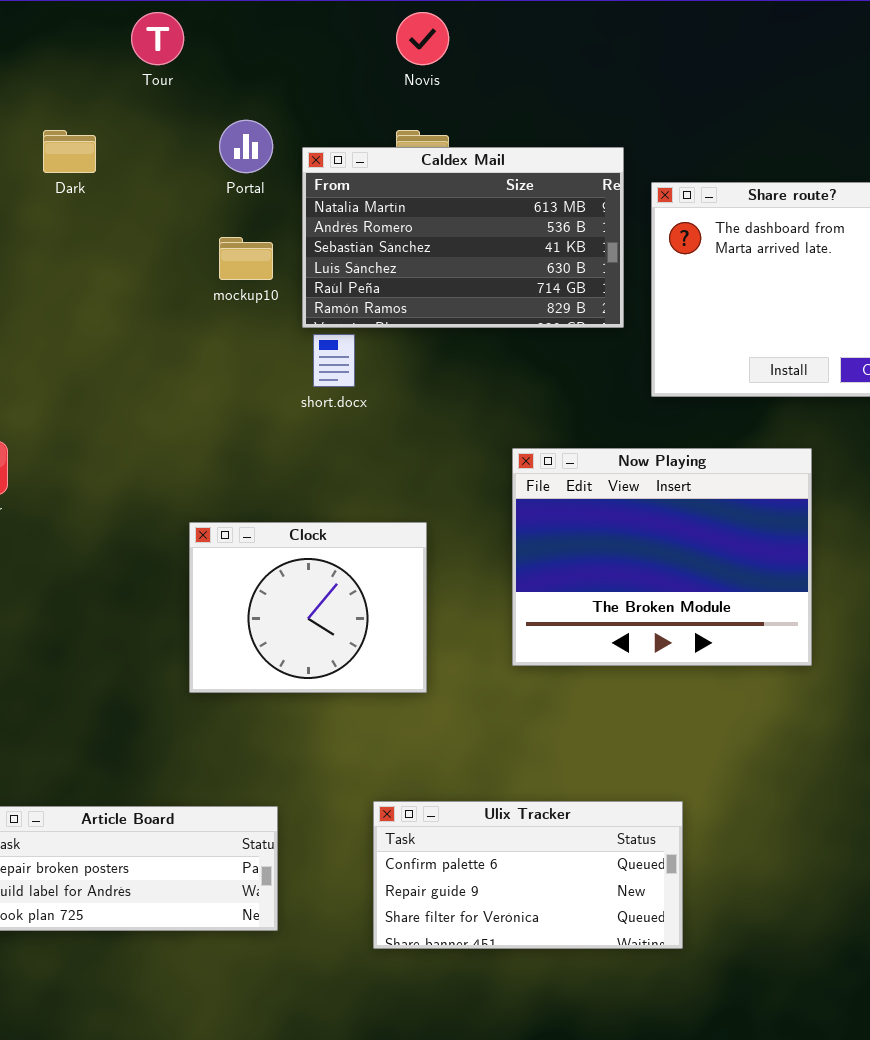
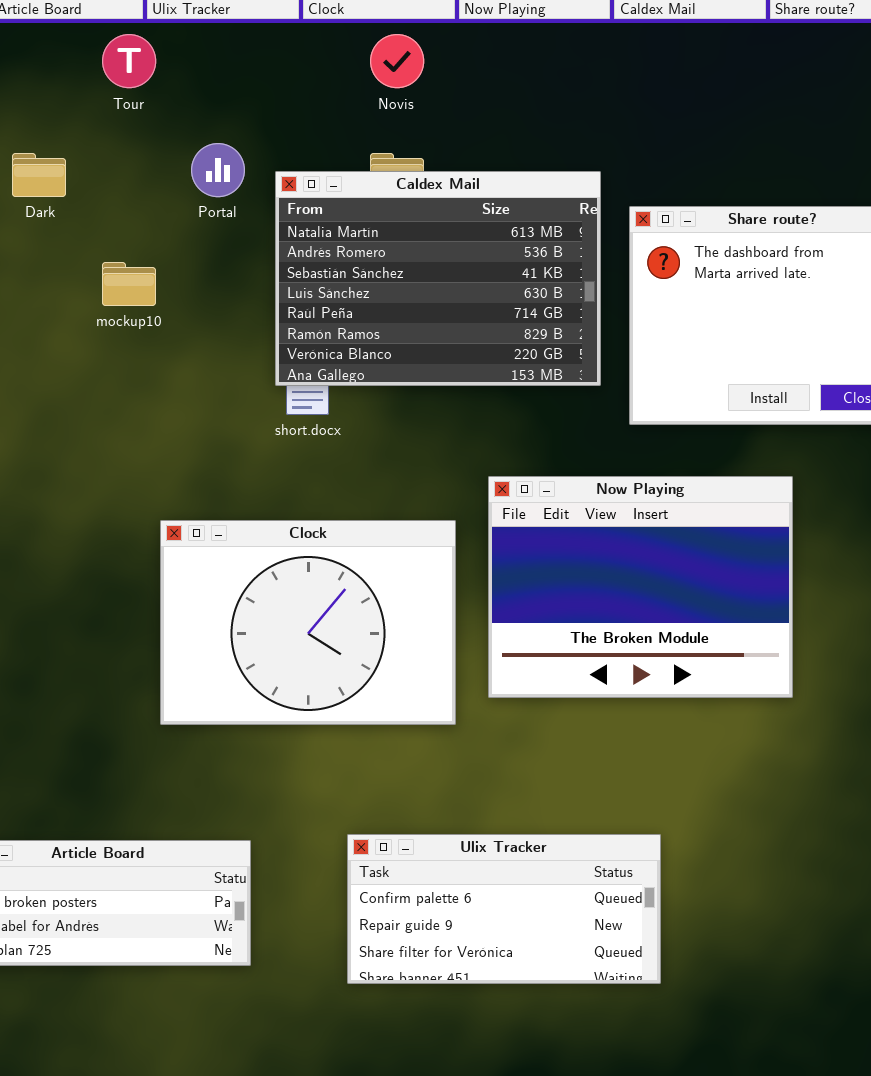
Caldex Mail: [302,147,624,328] -> [275,171,601,386], resized
mockup10: [219,237,273,280] -> [102,262,156,306], moved
Clock: [189,522,427,693] -> [160,520,456,725], resized

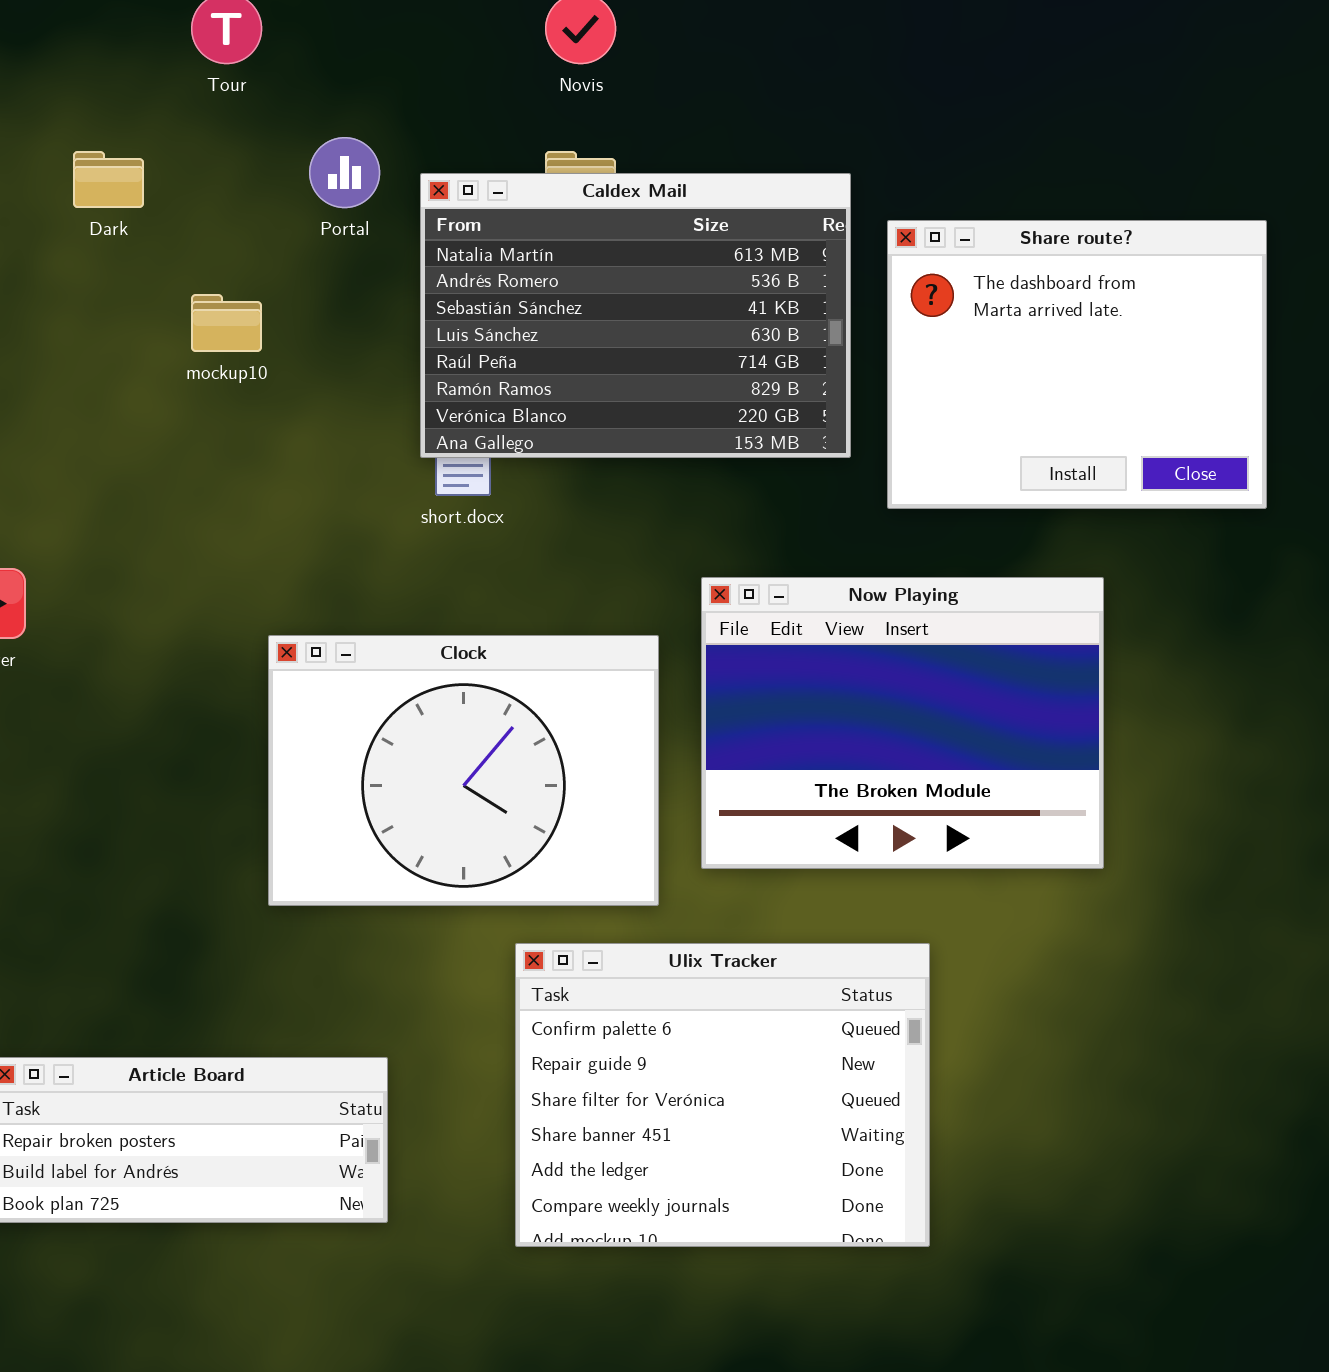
Ulix Tracker: [347,834,661,984] -> [515,943,930,1247], resized

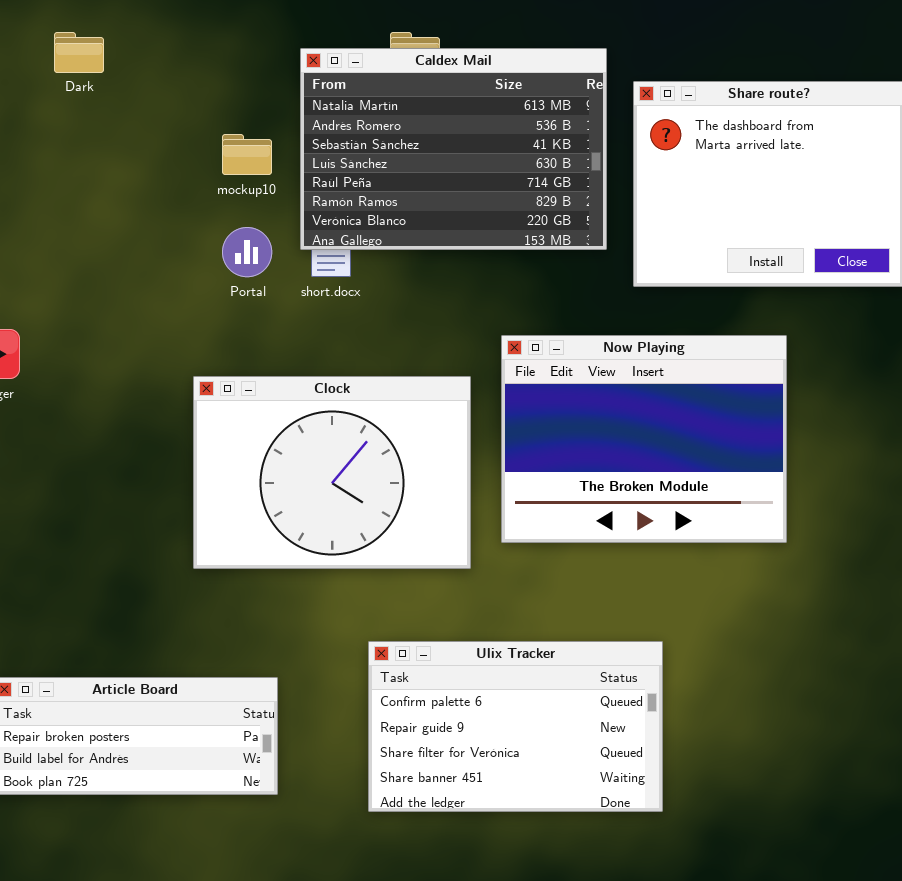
Portal: [309,137,380,208] -> [222,227,272,277], moved
mockup10: [191,294,262,352] -> [222,134,272,175], moved
Ulix Tracker: [515,943,930,1247] -> [368,641,663,812], resized

